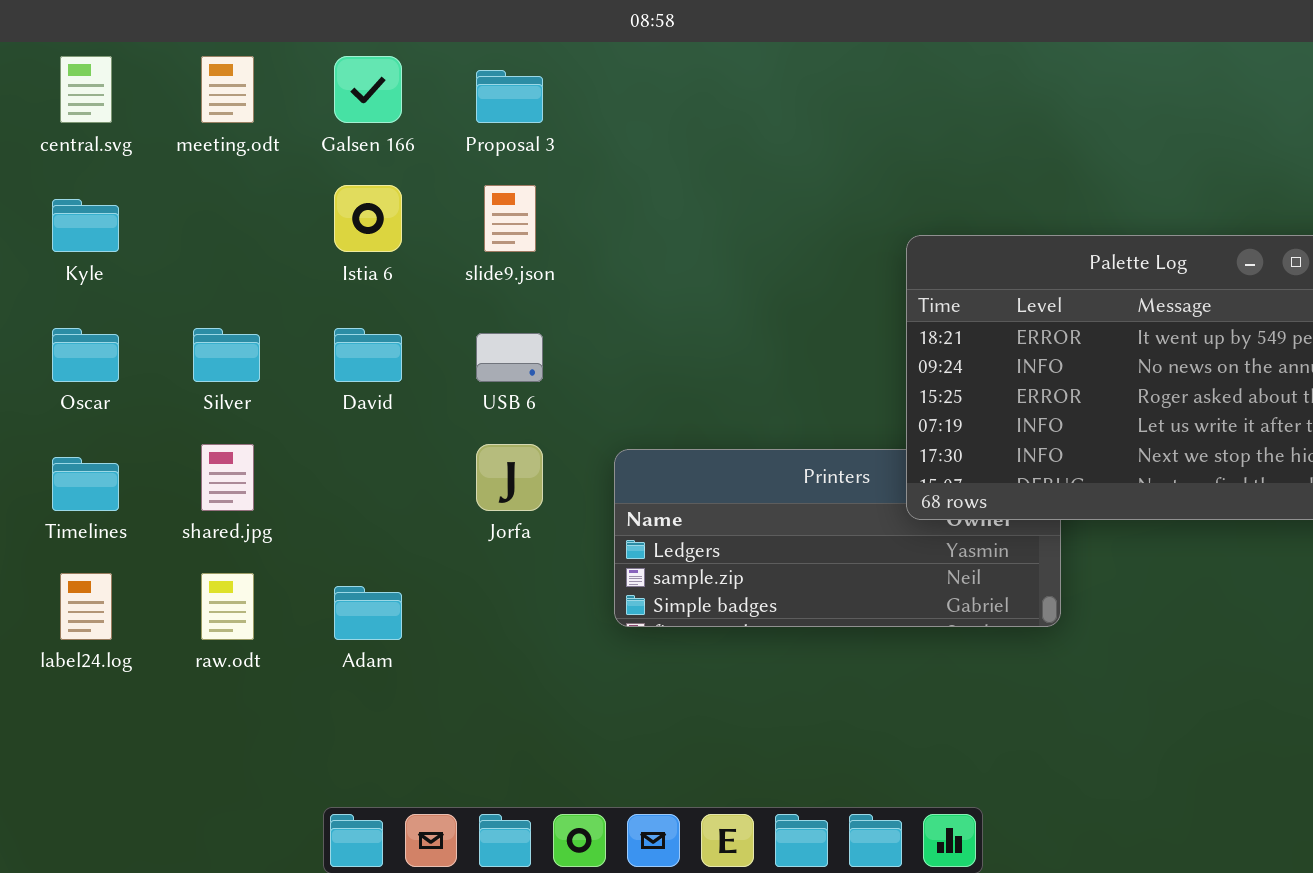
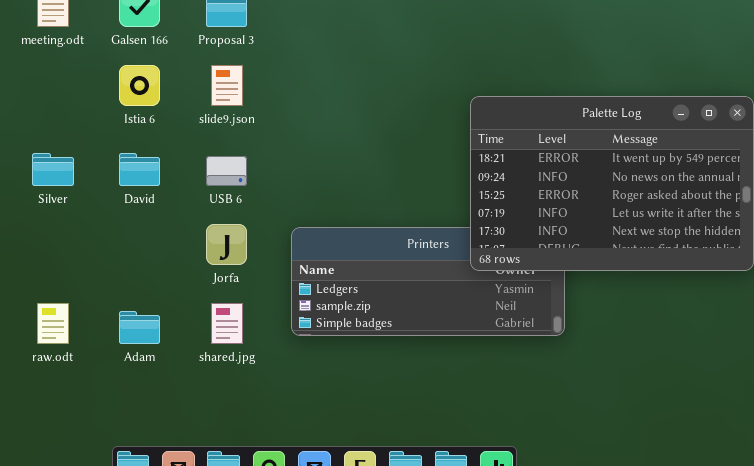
shared.jpg: [201,444,254,511] -> [211,303,243,344], moved

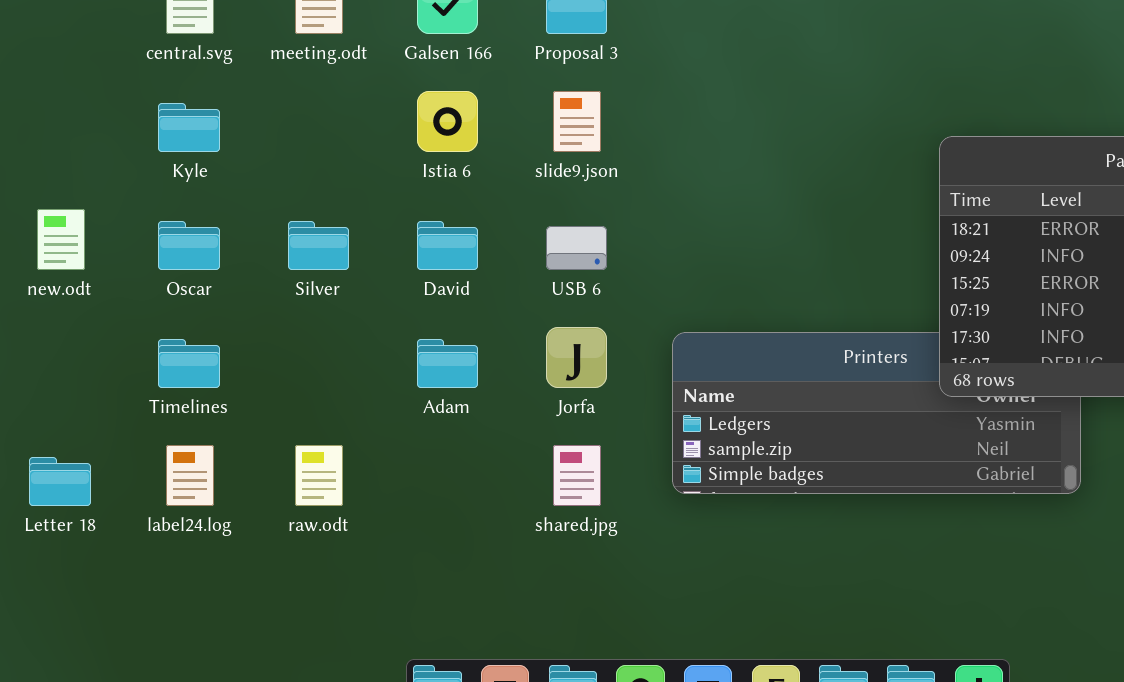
Adam: [119,311,160,344] -> [417,339,478,388], moved

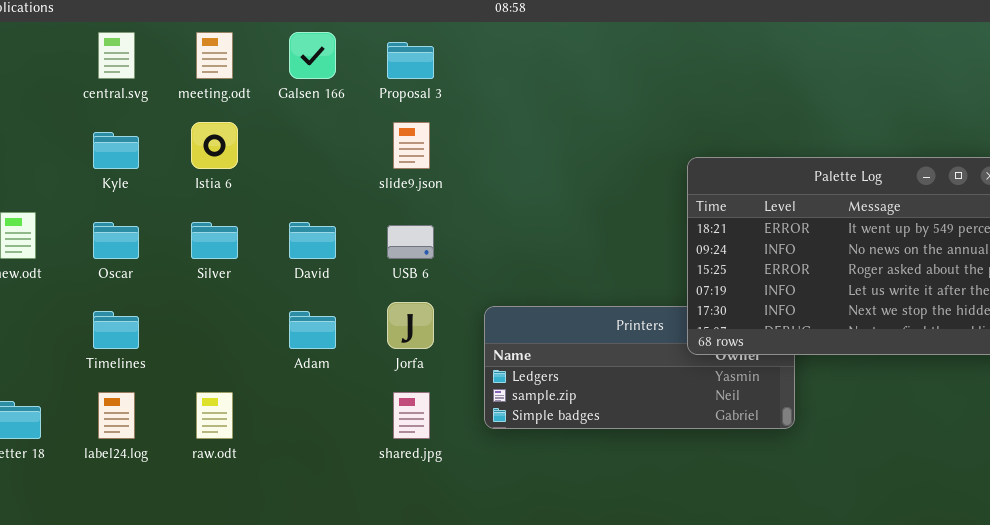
Istia 6: [417,91,478,152] -> [191,122,238,169], moved

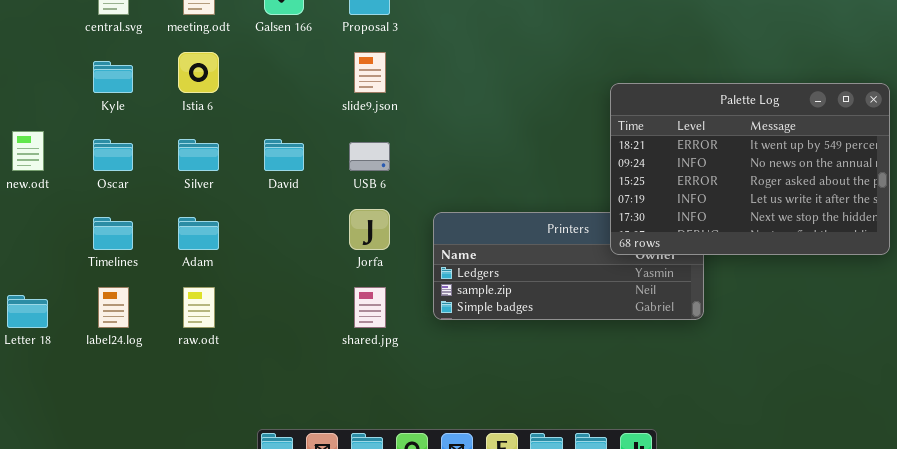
Adam: [289,311,336,349] -> [178,217,219,250], moved

